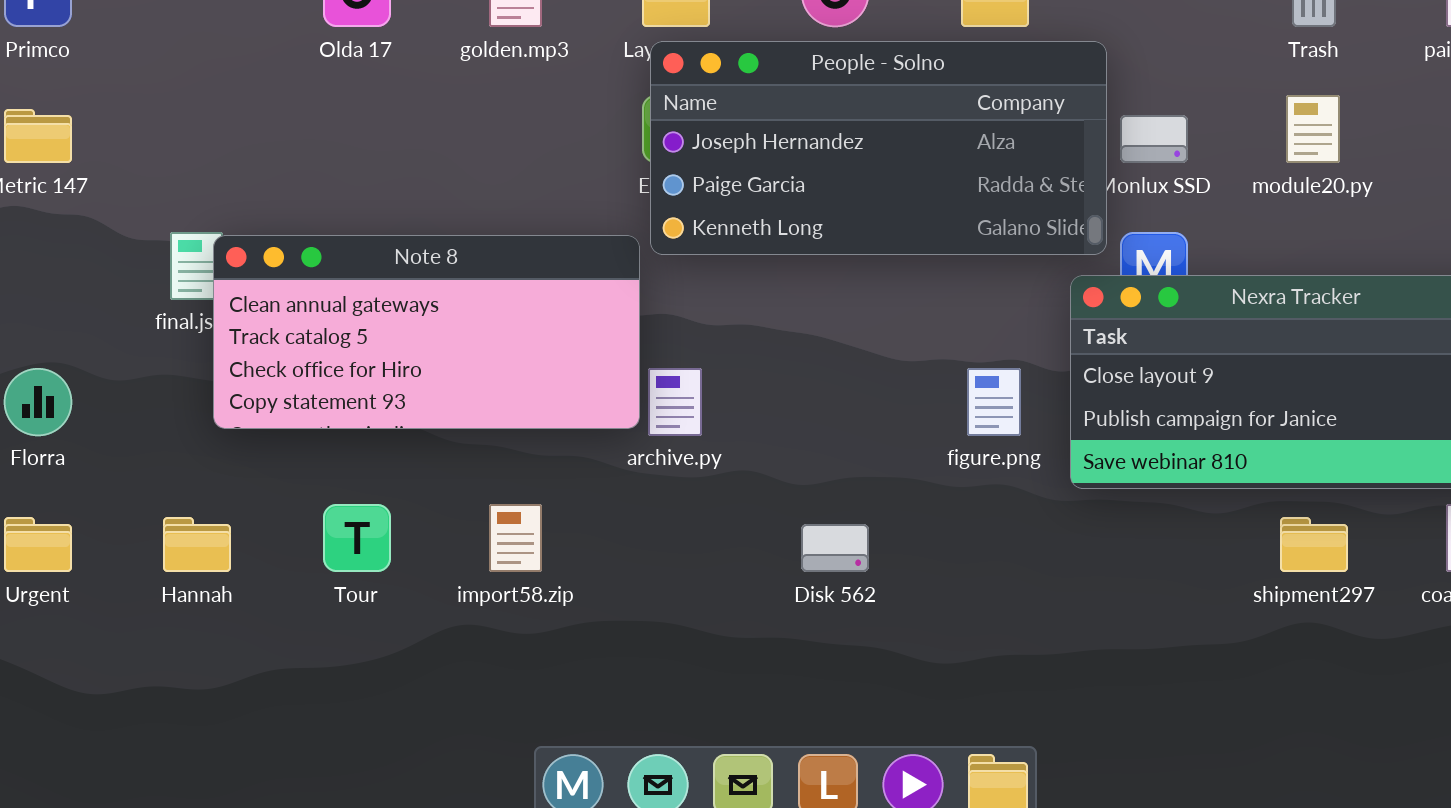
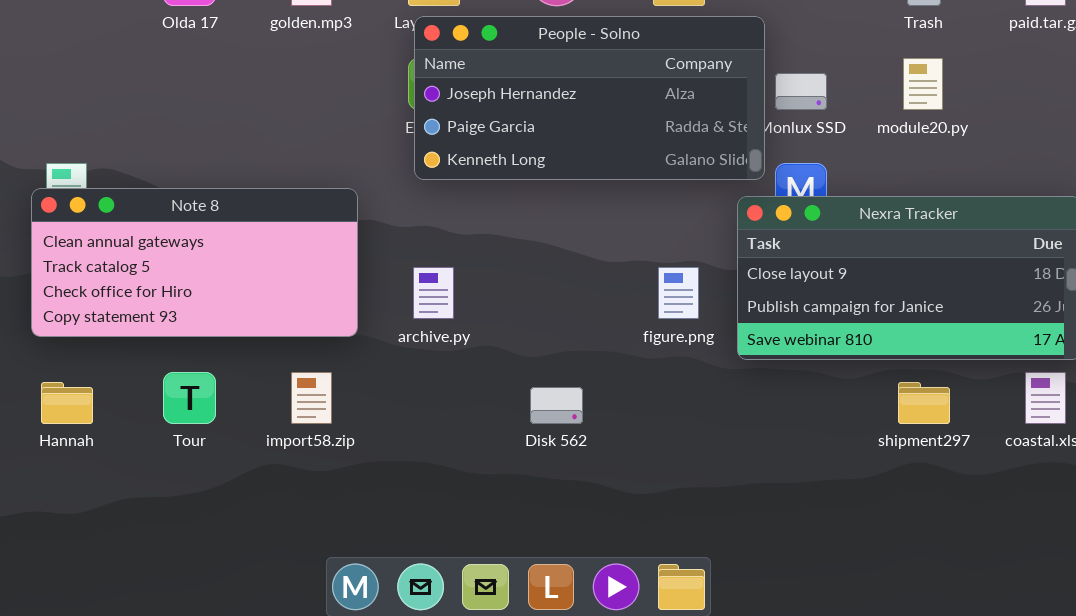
Note 8: [213,235,640,429] -> [31,188,358,337], moved

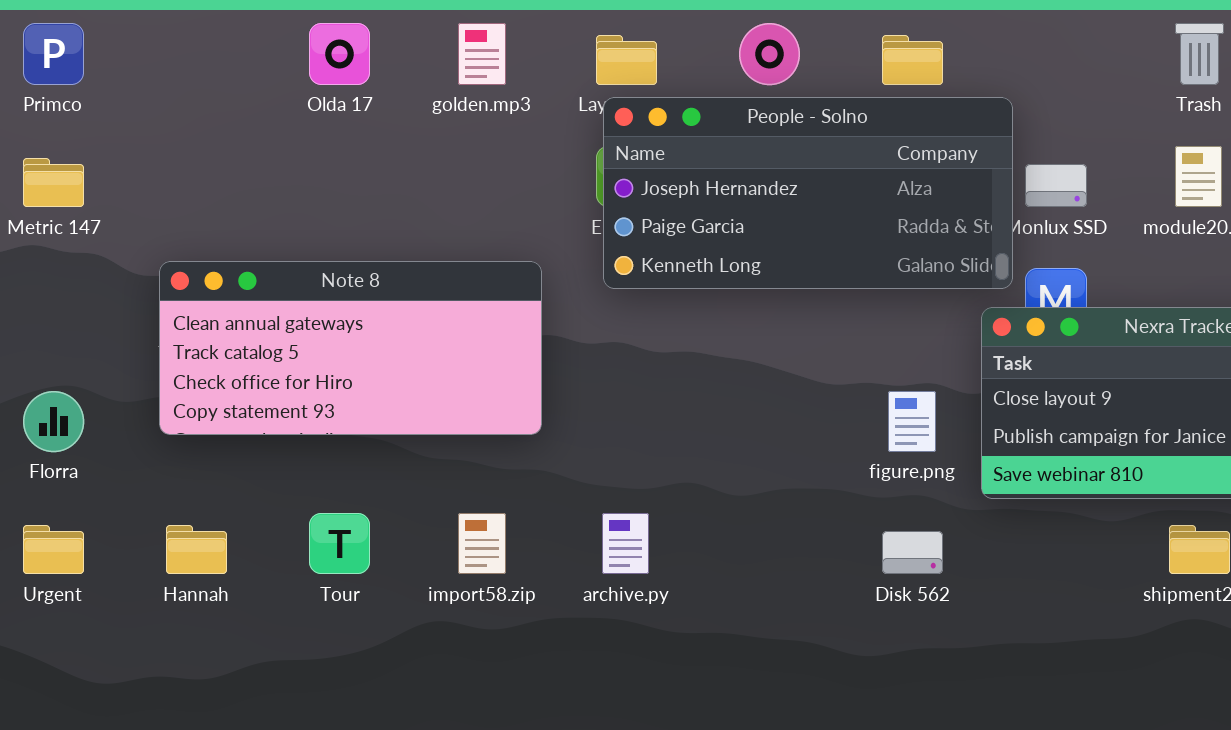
Note 8: [31,188,358,337] -> [159,261,542,435], moved
archive.py: [413,267,454,319] -> [602,513,649,574], moved
Disk 562: [530,387,583,424] -> [882,531,943,574], moved

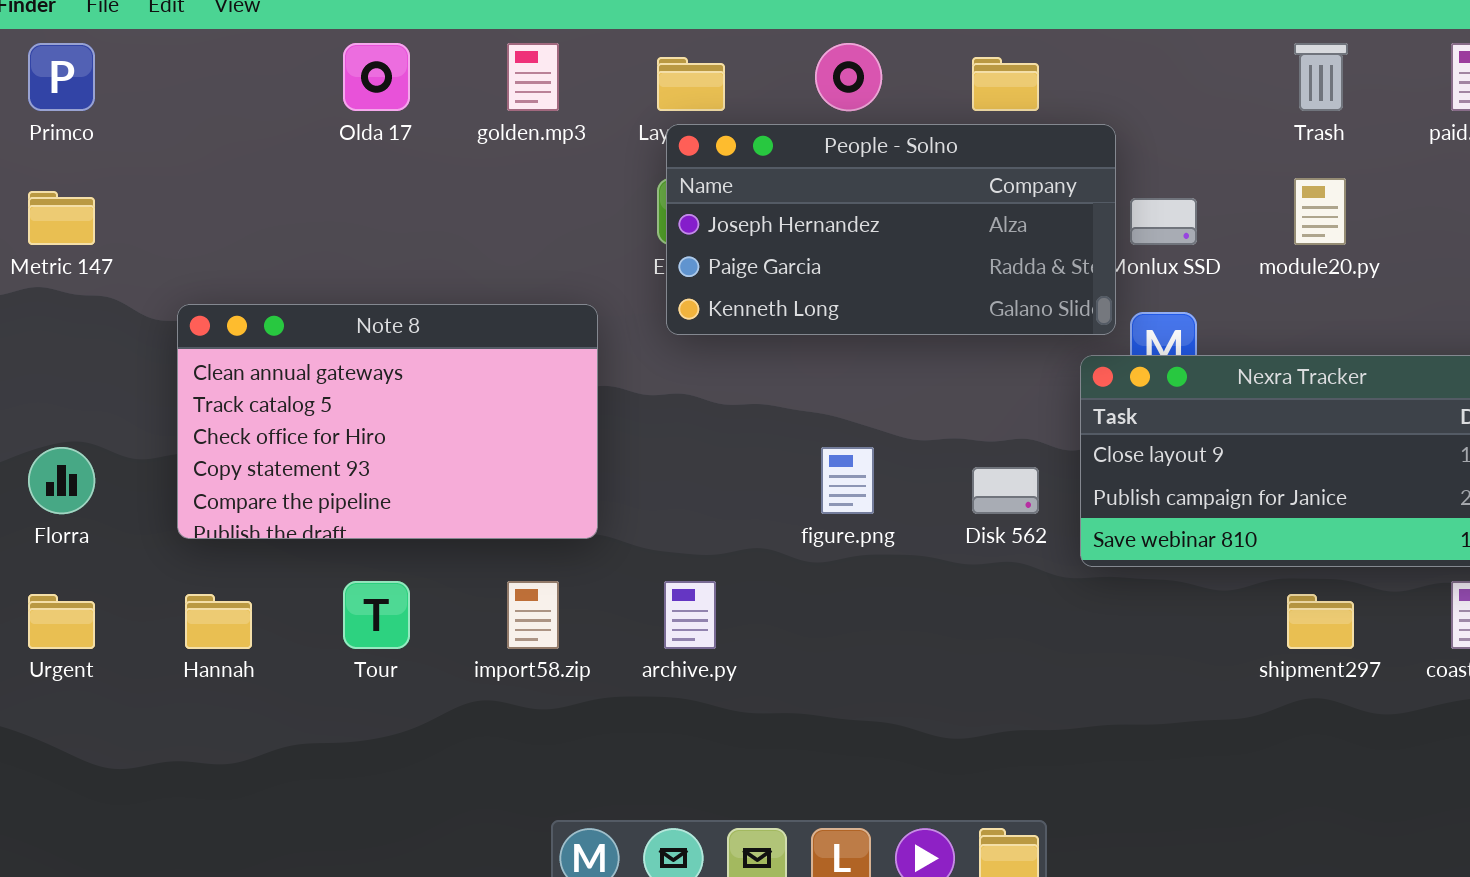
Note 8: [159,261,542,435] -> [177,304,598,539], resized
figure.png: [888,391,936,452] -> [821,447,874,514], moved
Disk 562: [882,531,943,574] -> [972,467,1039,514], moved

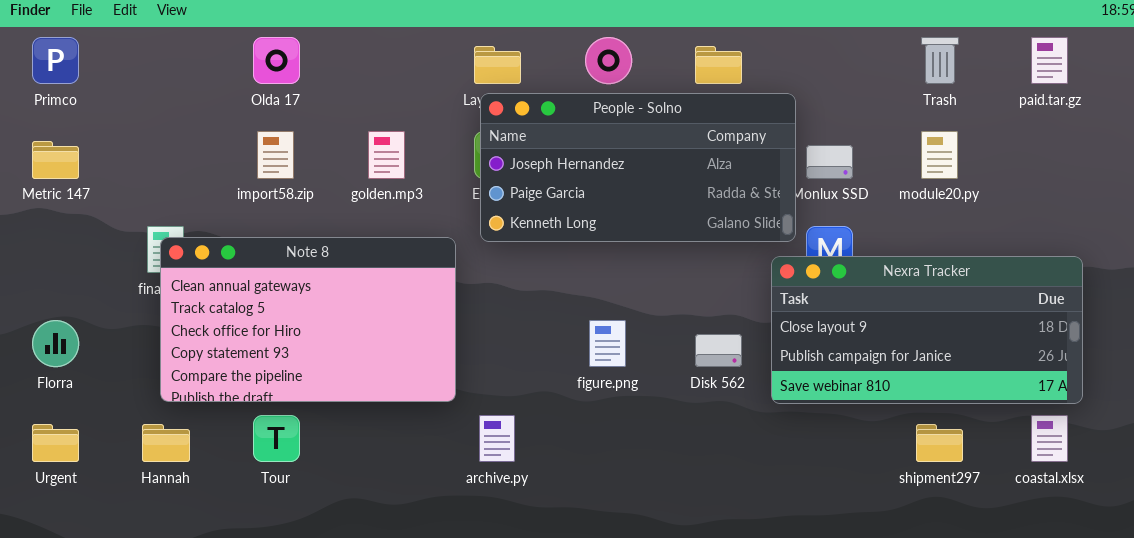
golden.mp3: [507,43,559,111] -> [368,131,405,179], moved
Note 8: [177,304,598,539] -> [160,237,456,402], moved
import58.zip: [507,581,559,649] -> [257,131,294,179], moved

